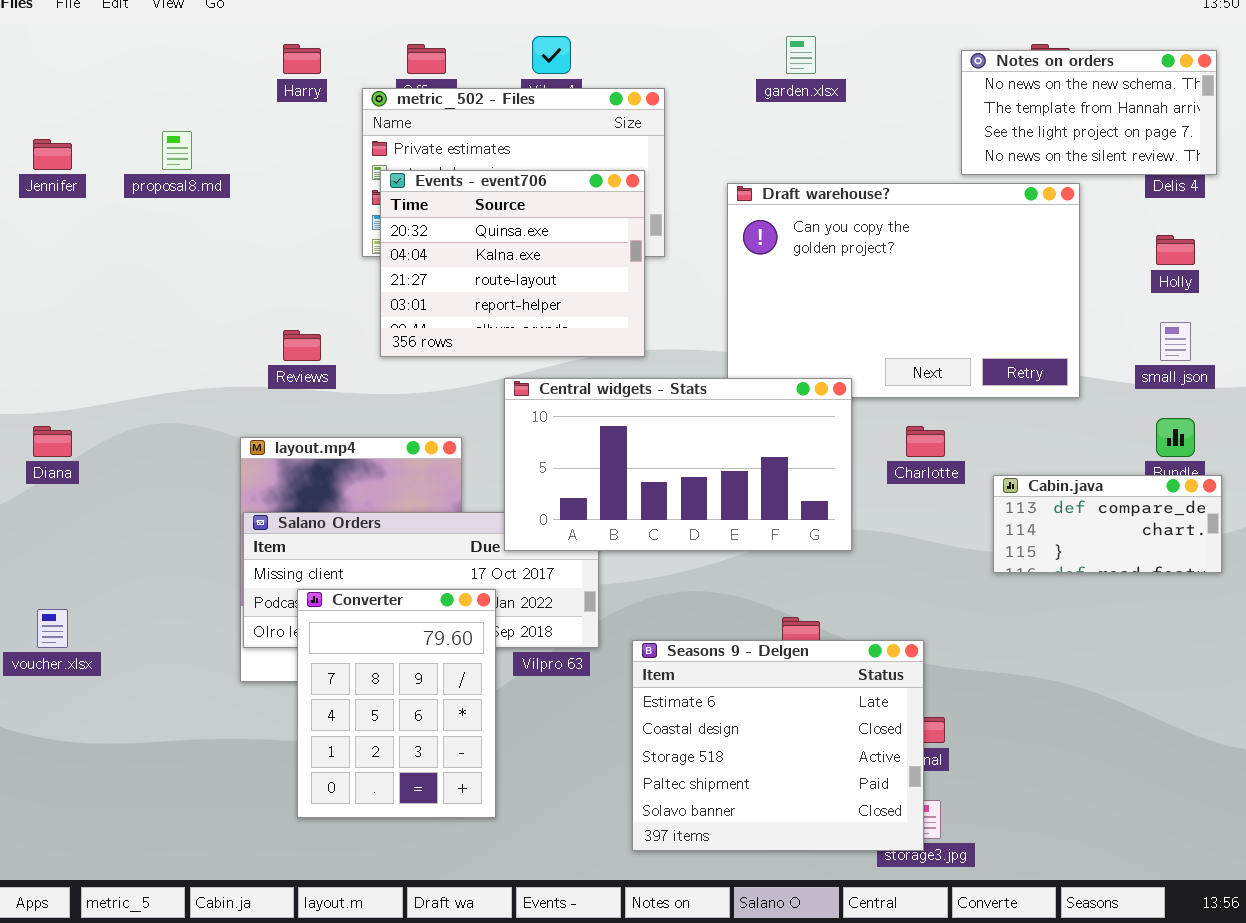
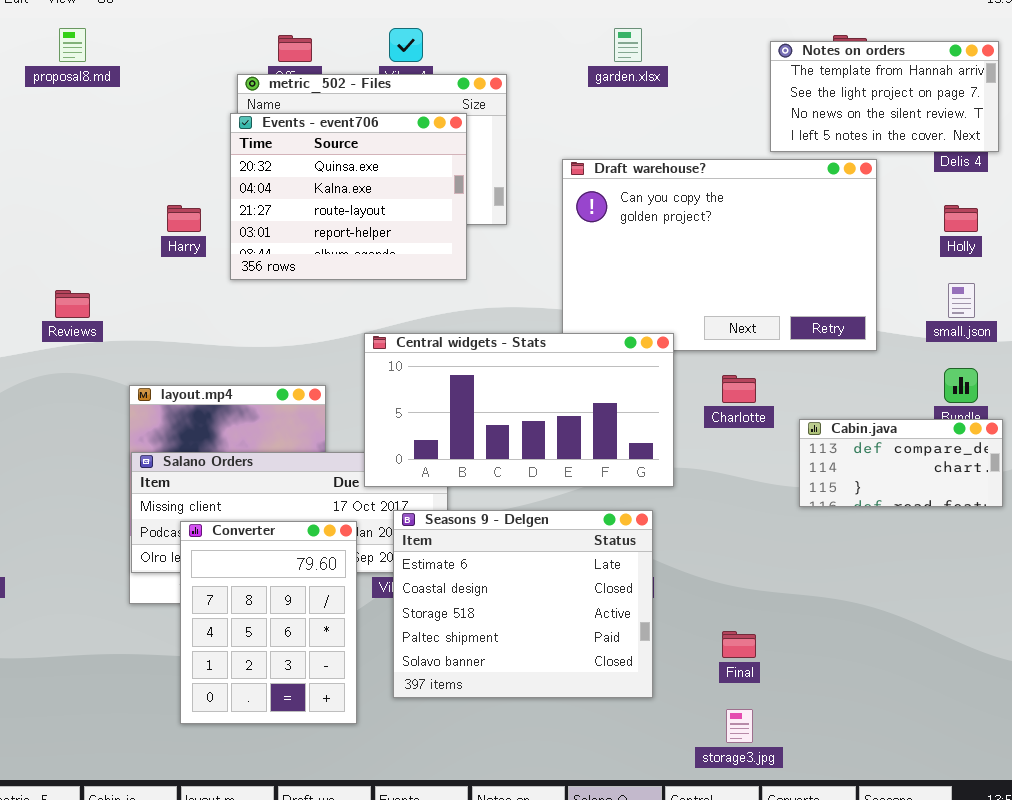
Harry: [283,44,321,74] -> [167,205,201,232], moved
Notes on orders: [961,50,1217,175] -> [770,41,999,152], scrolled down 1 row
proposal8.md: [162,131,192,170] -> [59,28,86,62], moved
Events - event706: [380,170,645,357] -> [230,113,467,280], moved
Reviews: [283,330,321,361] -> [55,290,90,318], moved
Seasons 9 - Delgen: [632,640,924,851] -> [393,510,653,698], moved

